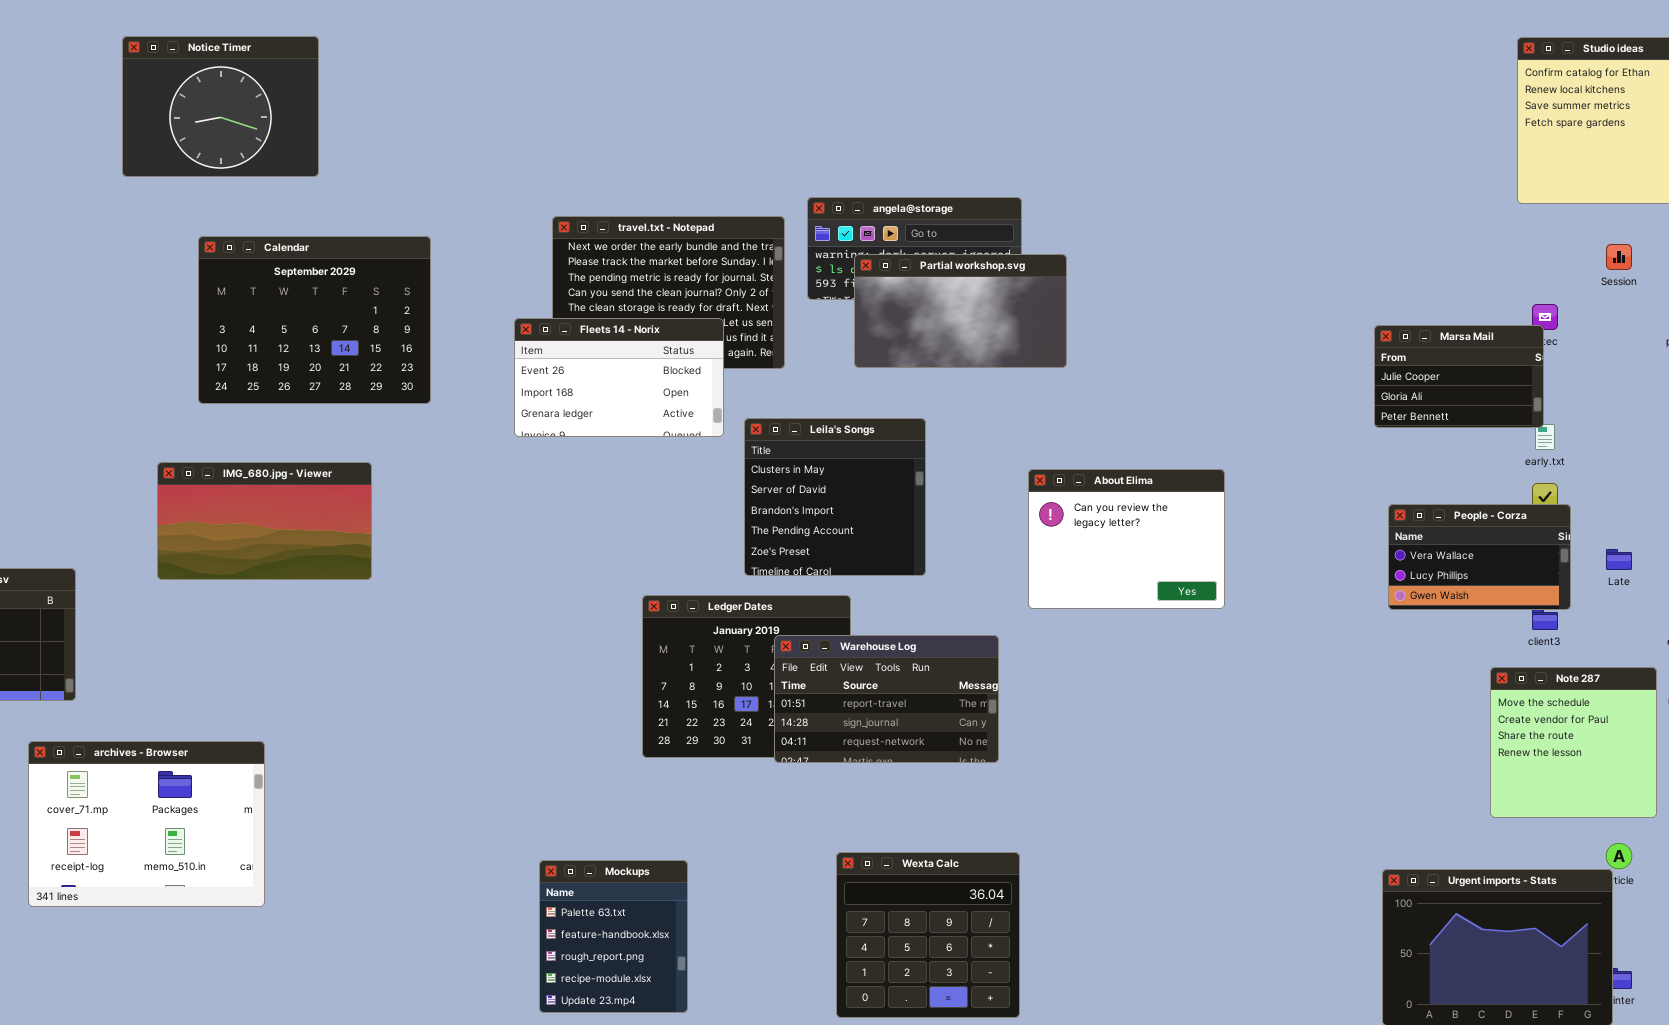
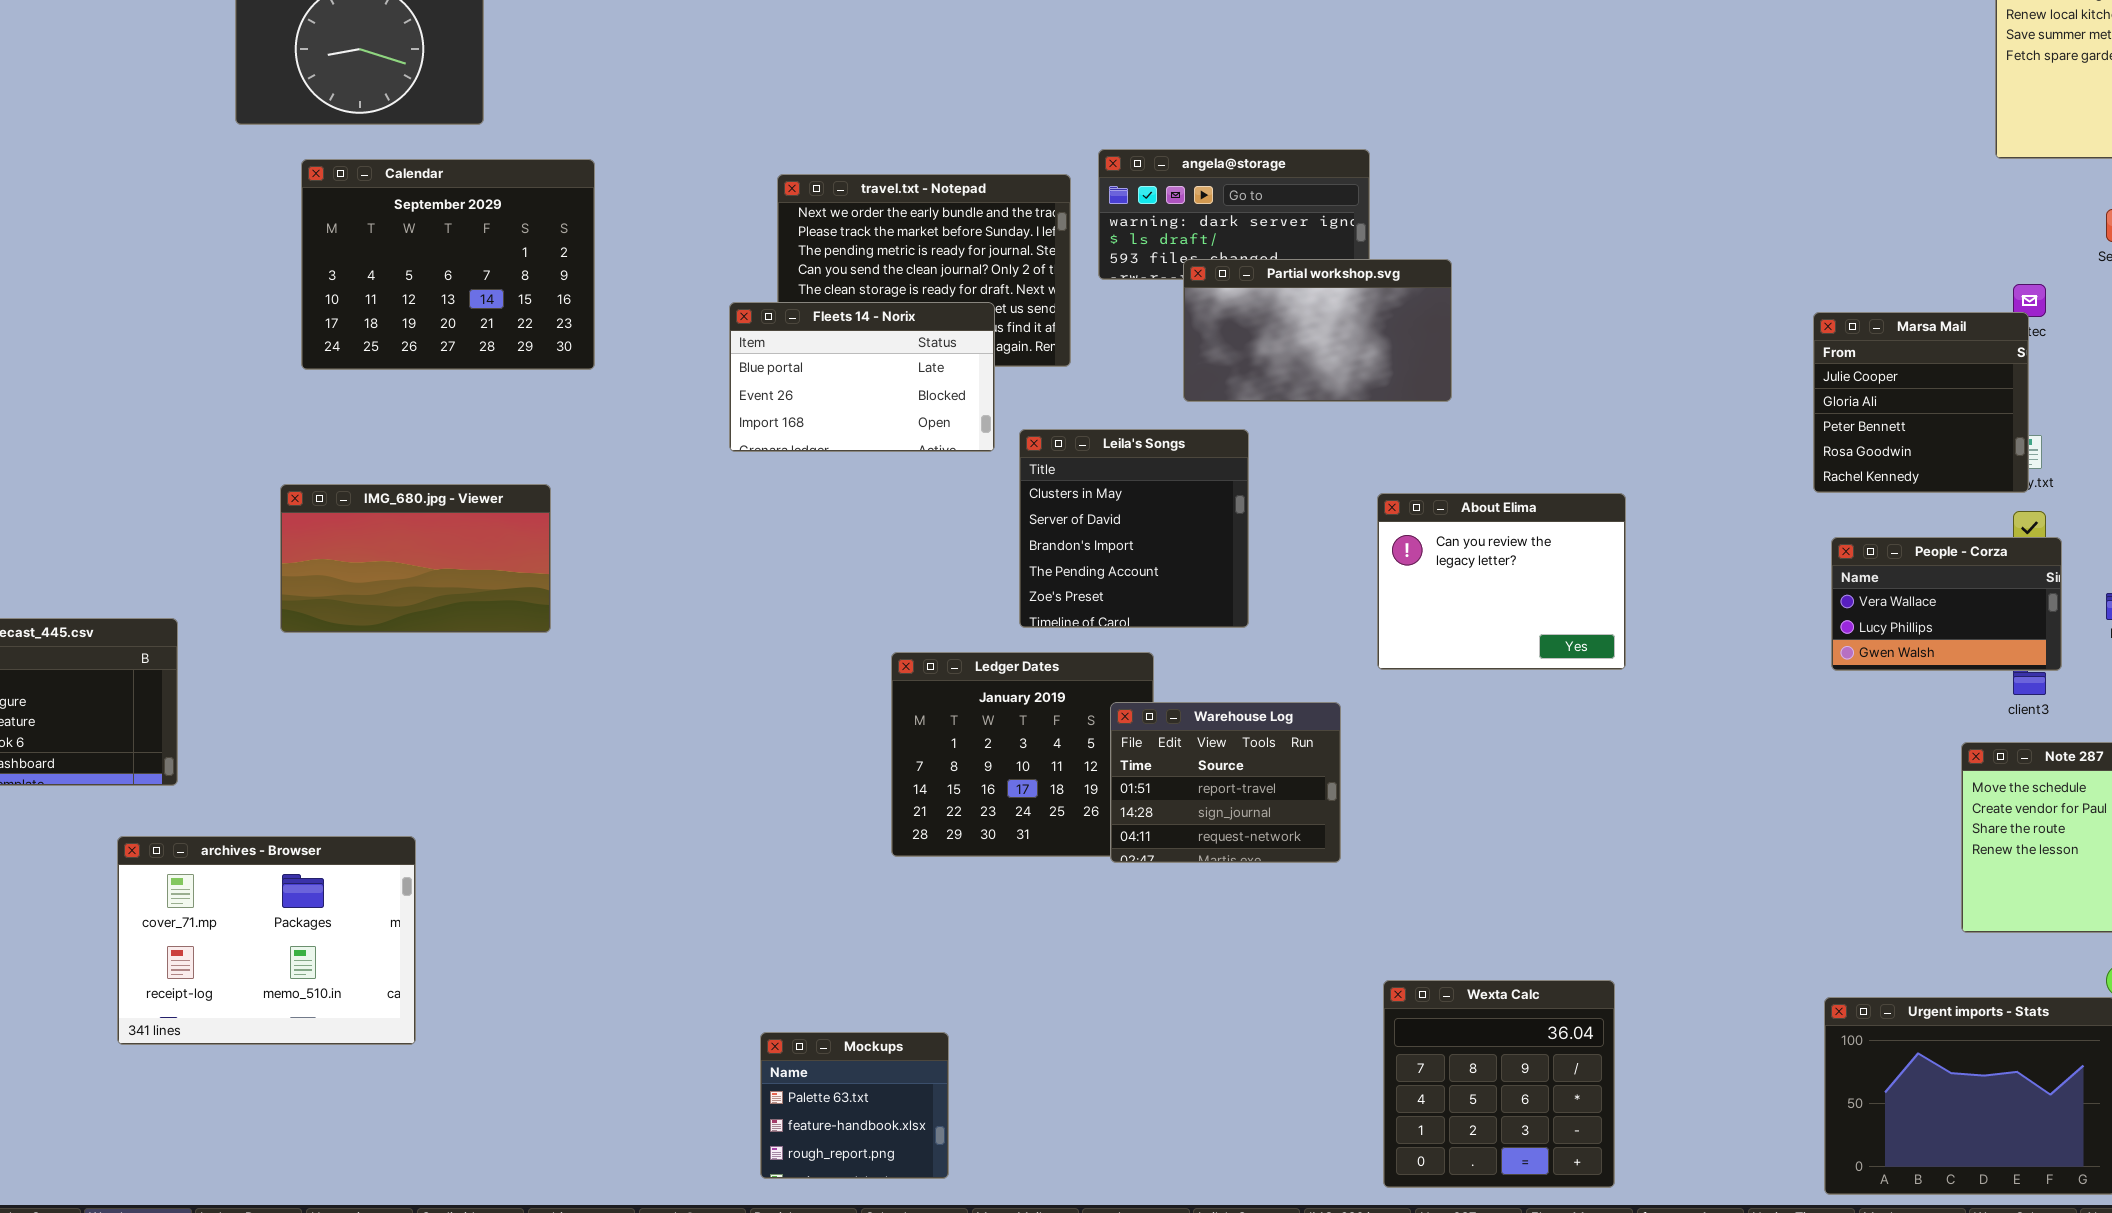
Calendar: [198,236,431,404] -> [301,159,595,370], moved
Partial workshop.svg: [854,254,1067,368] -> [1183,259,1452,402], moved
Fleets 14 - Norix: [514,318,724,437] -> [729,302,995,452], scrolled up 1 row
Marsa Mail: [1374,325,1544,428] -> [1813,312,2029,493], resized
Warehouse Log: [774,635,999,763] -> [1110,702,1341,863], resized
Wexta Calc: [836,852,1020,1018] -> [1383,980,1615,1188], moved
Mockups: [539,860,688,1013] -> [760,1032,949,1179], resized

